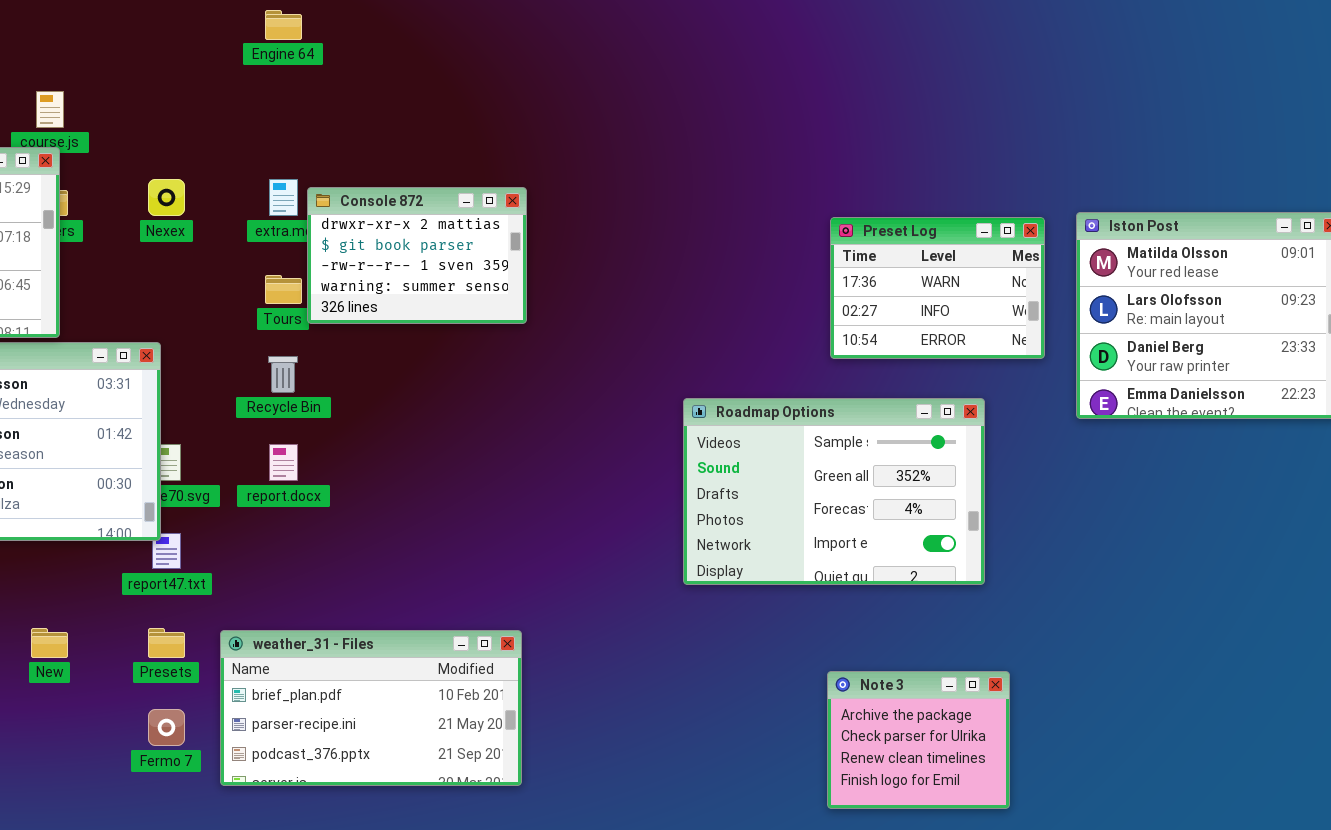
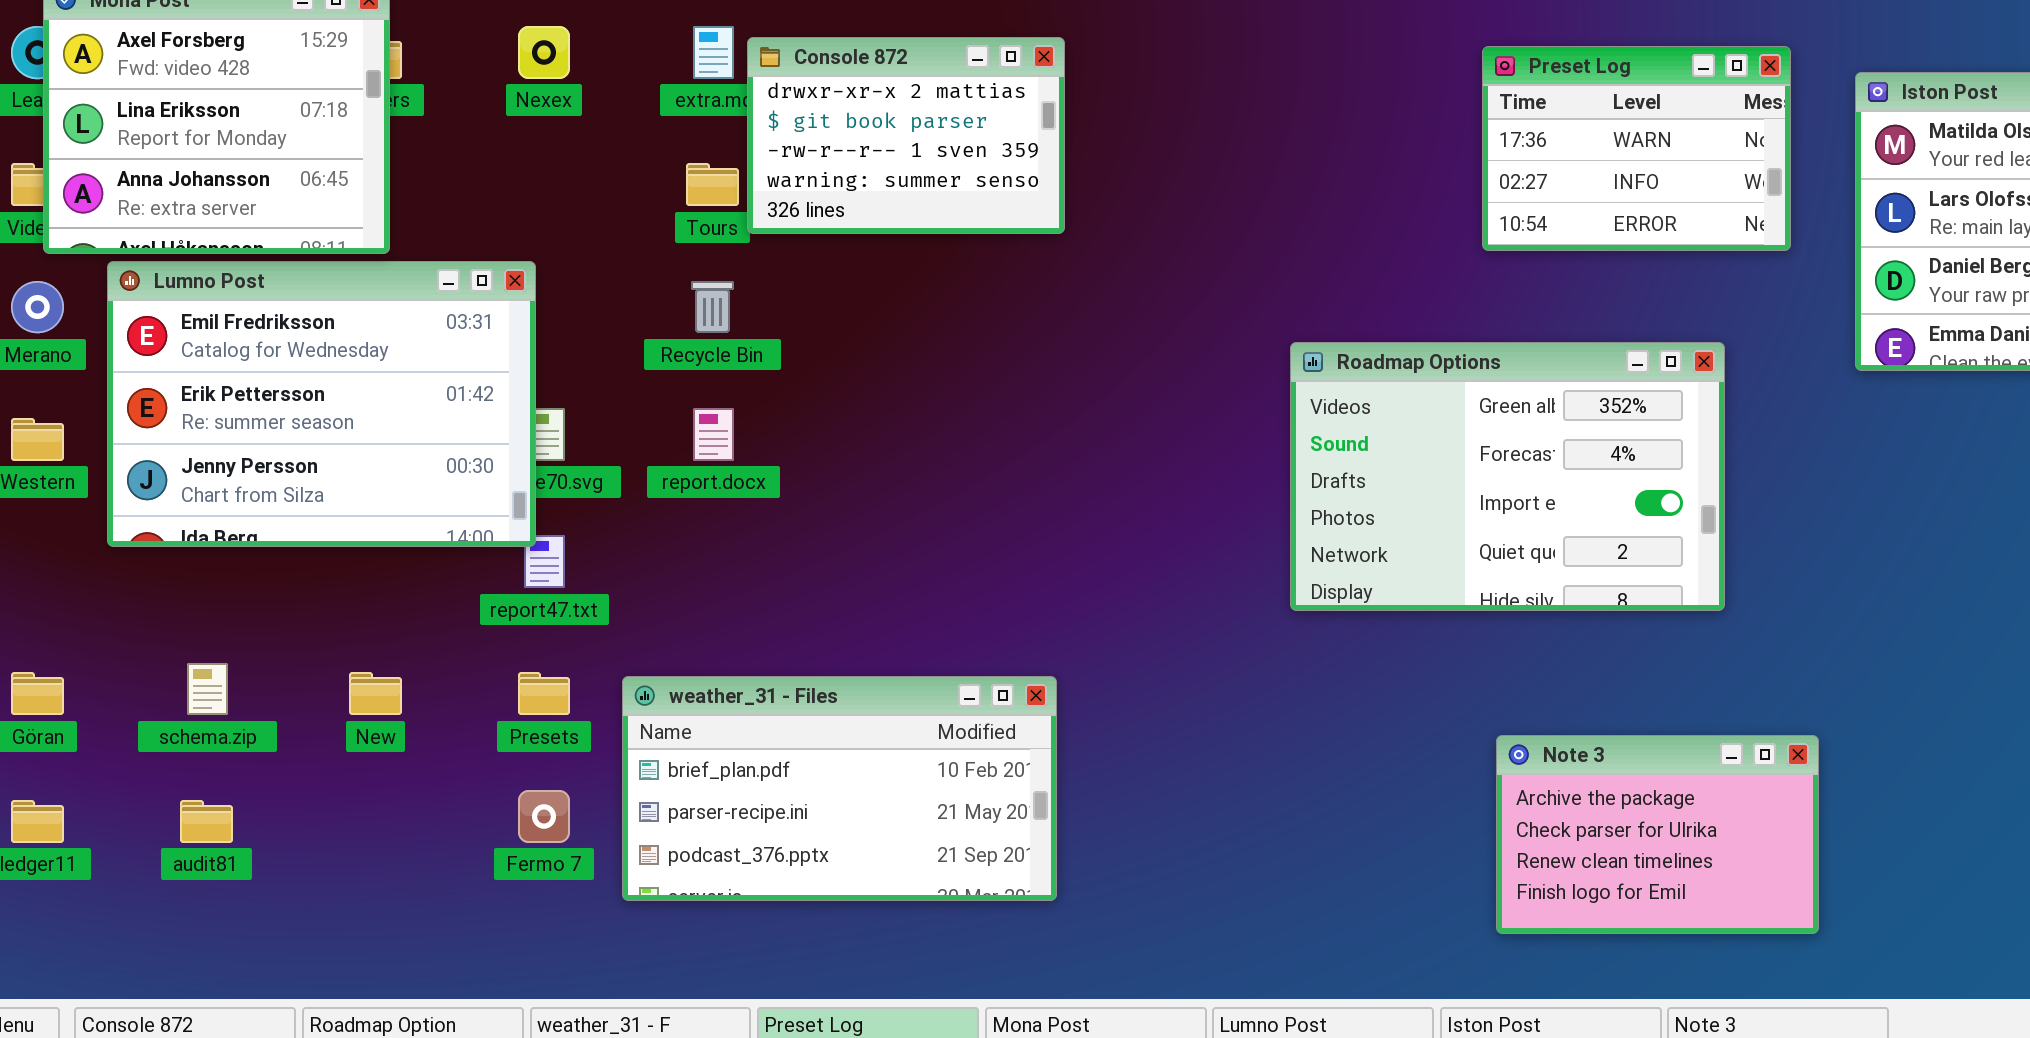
Preset Log: [830,217,1045,359] -> [1482,46,1791,251], moved
Roadmap Options: [683,398,985,585] -> [1290,342,1725,611], scrolled down 1 row
Note 3: [827,671,1010,809] -> [1496,735,1819,934], resized

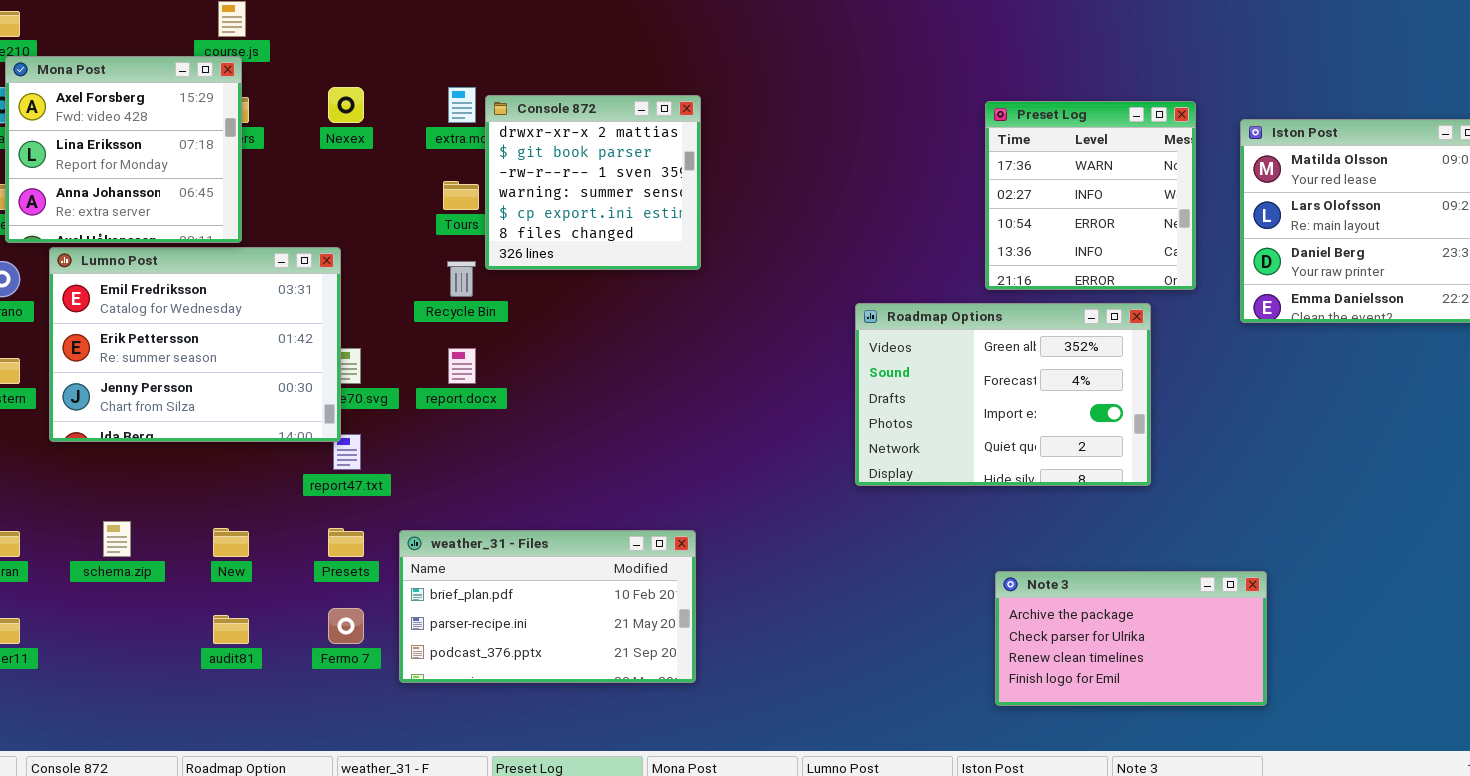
Console 872: [747,37,1065,234] -> [485,95,701,270], resized
Preset Log: [1482,46,1791,251] -> [985,101,1196,290], resized
Note 3: [1496,735,1819,934] -> [995,571,1267,706], resized
audit81: [180,800,233,843] -> [213,615,249,644], moved

